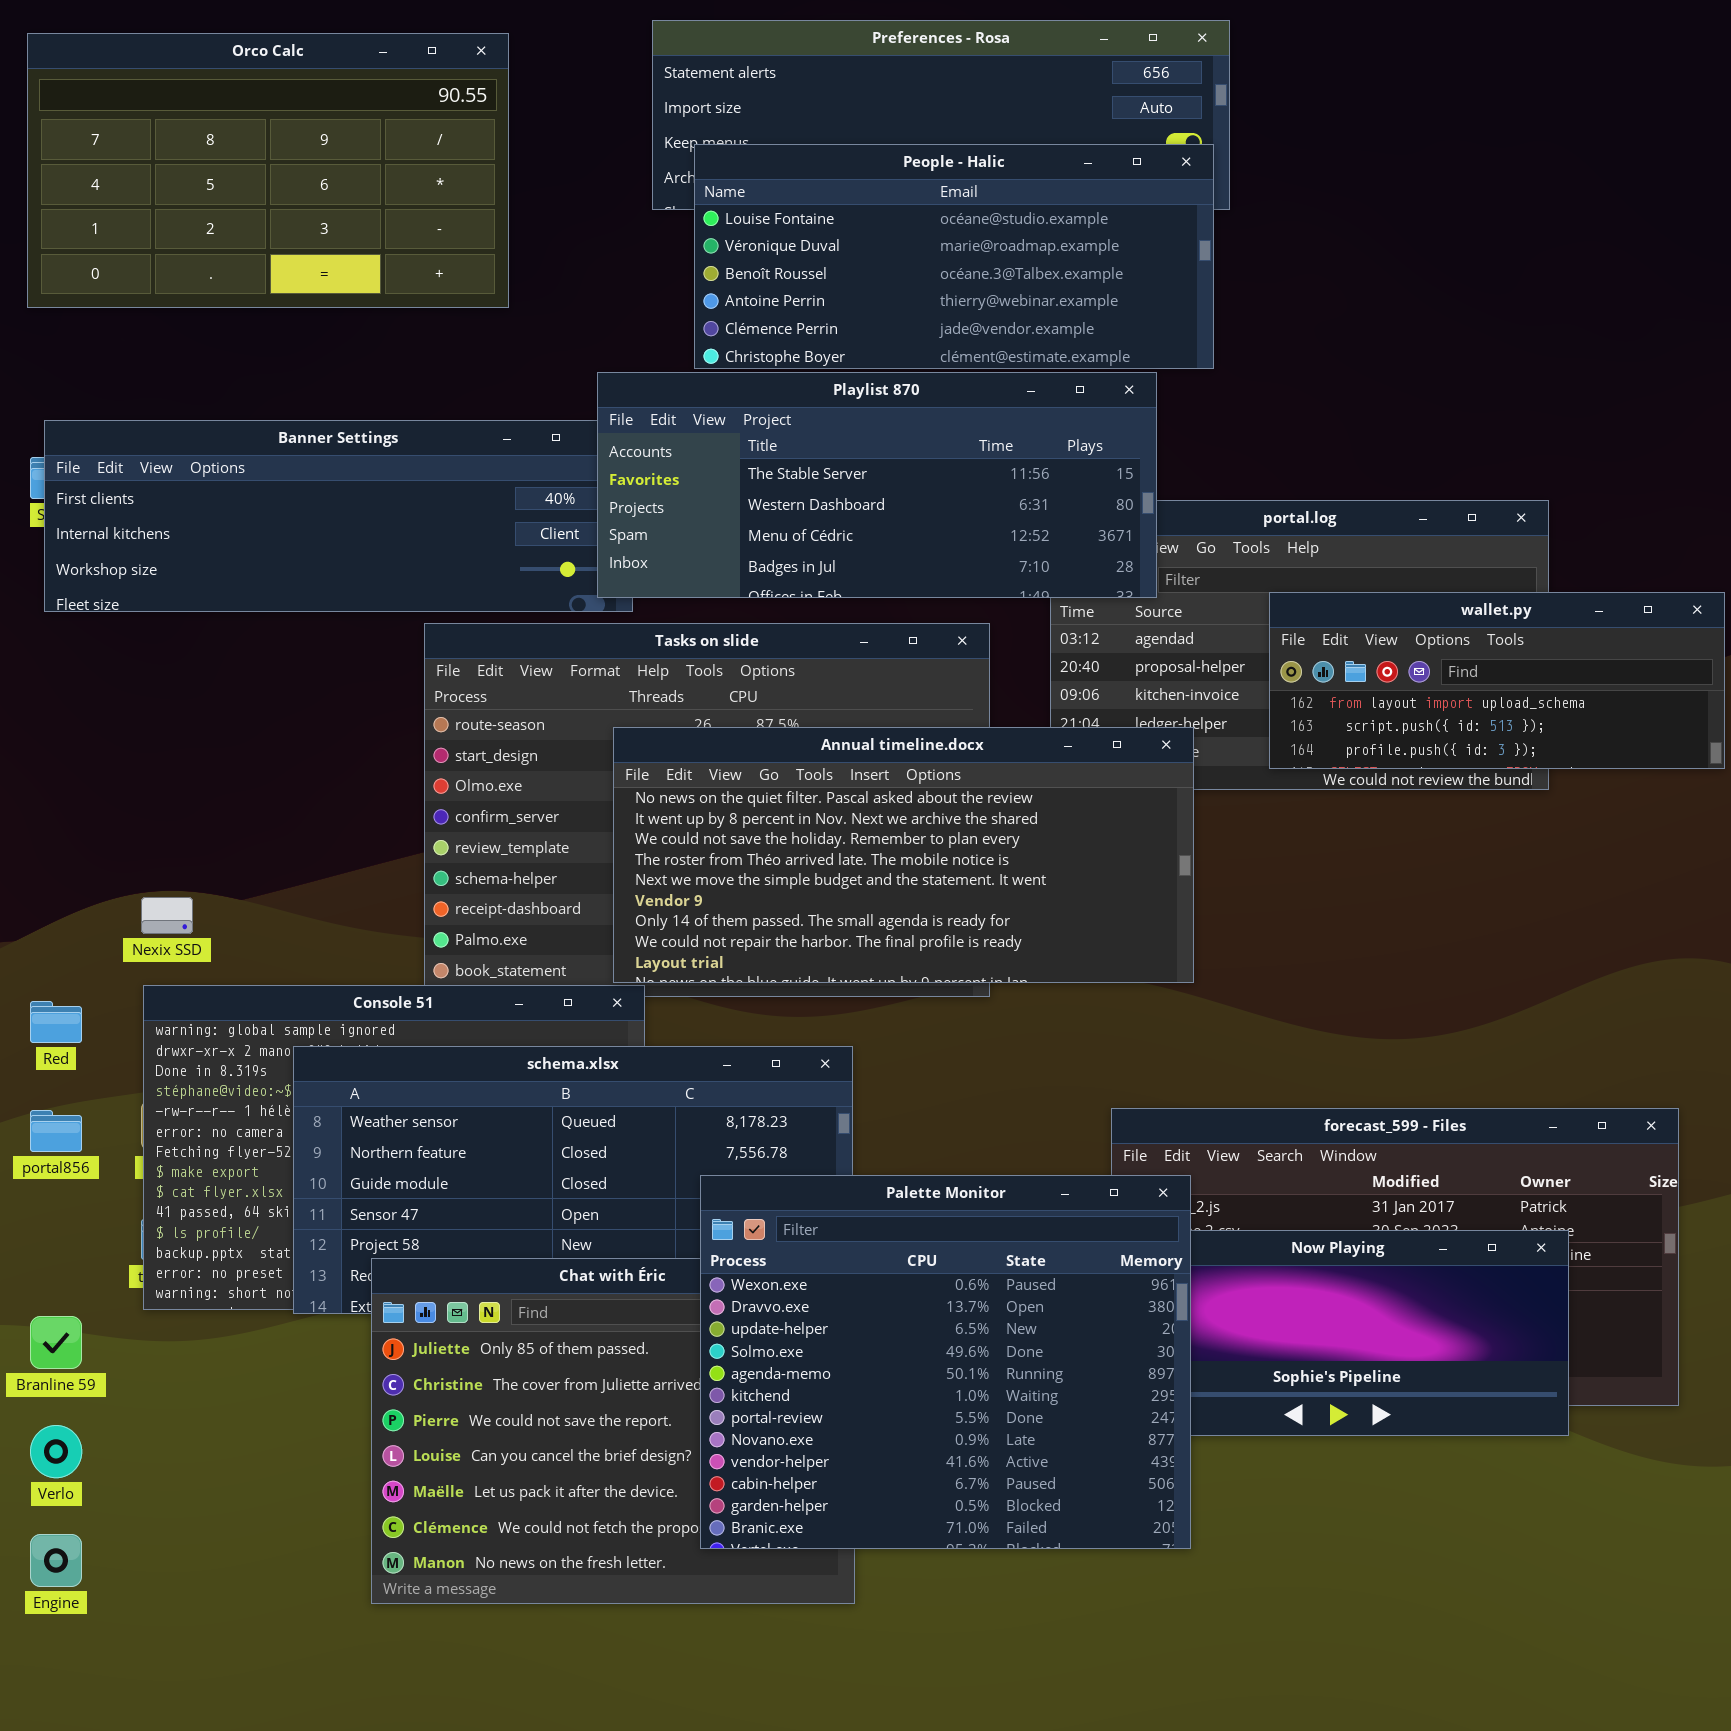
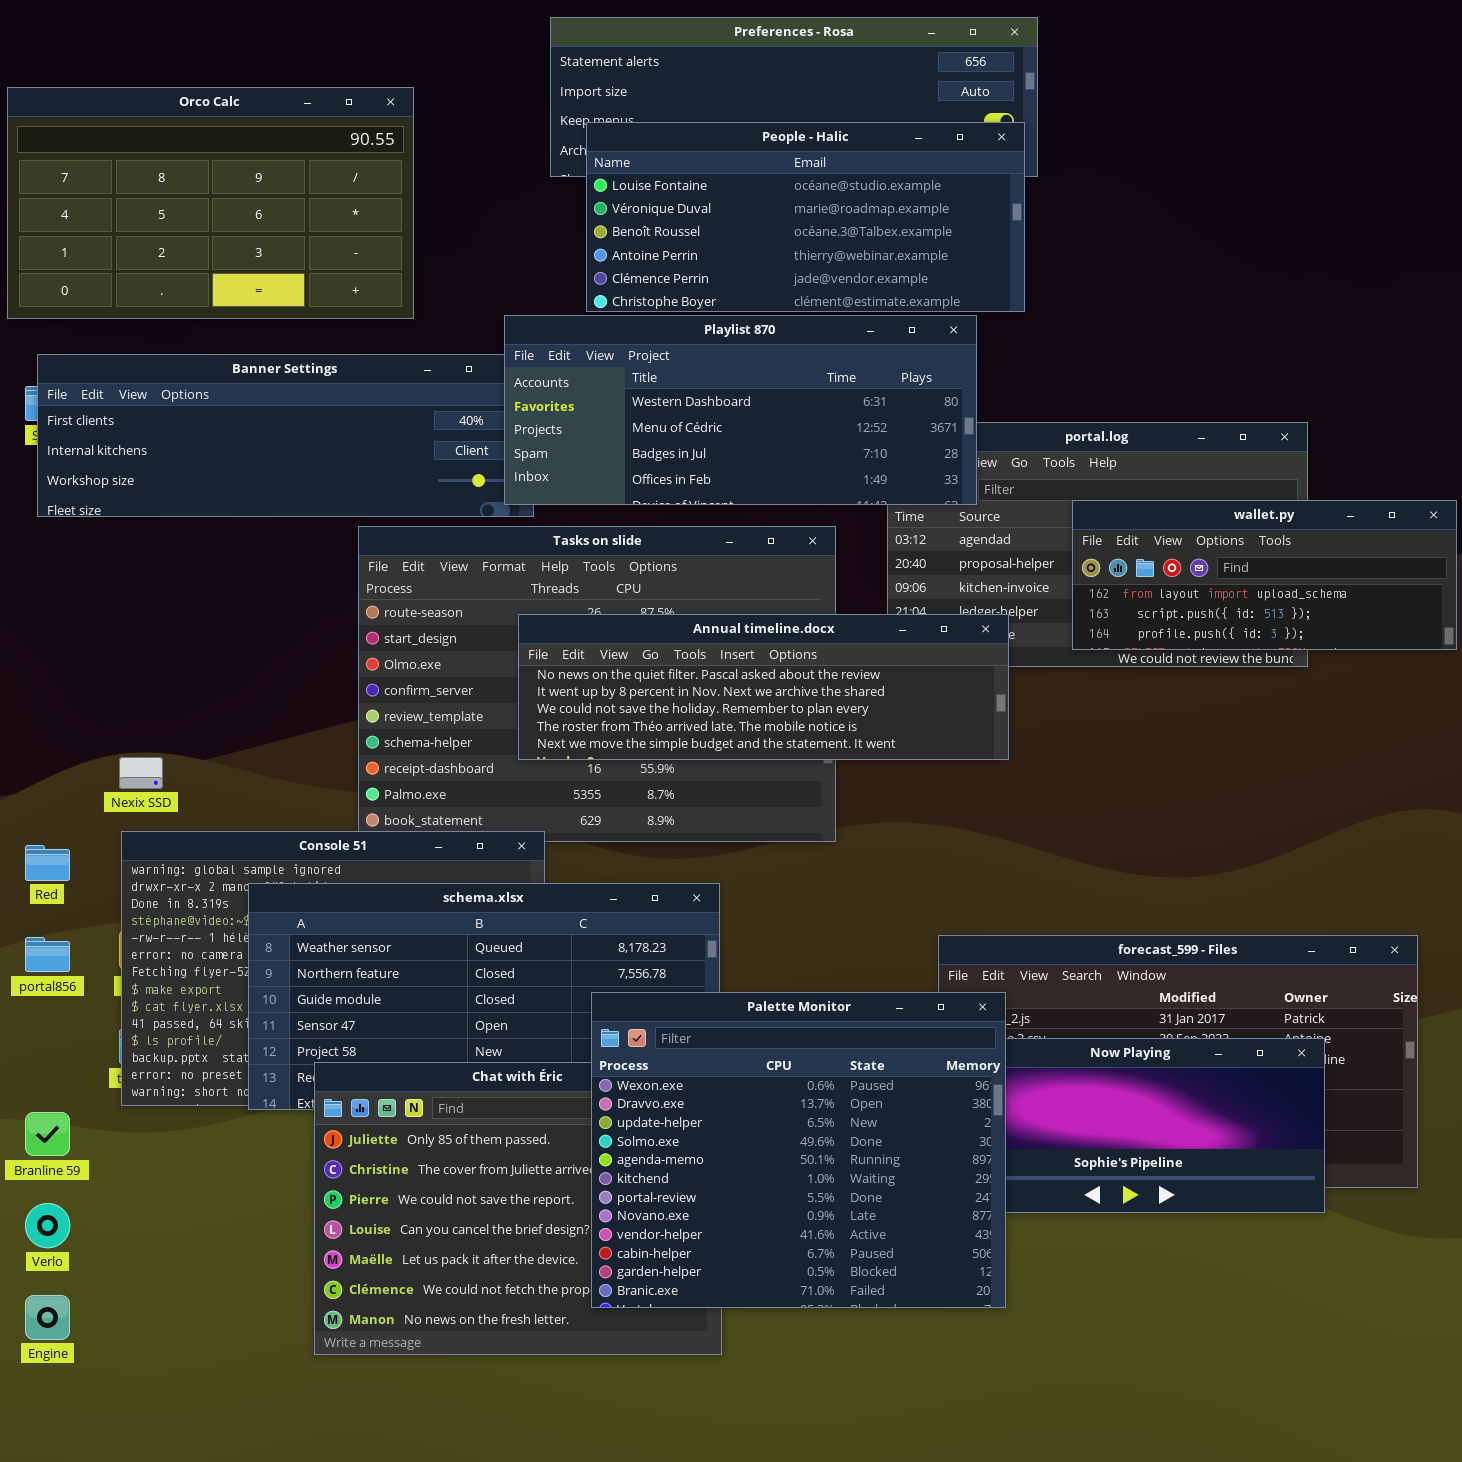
Orco Calc: [27,33,509,308] -> [7,87,414,319], moved
Playlist 870: [597,372,1157,598] -> [504,315,977,505], scrolled down 1 row
Annual timeline.docx: [613,727,1194,983] -> [518,614,1009,760], resized

